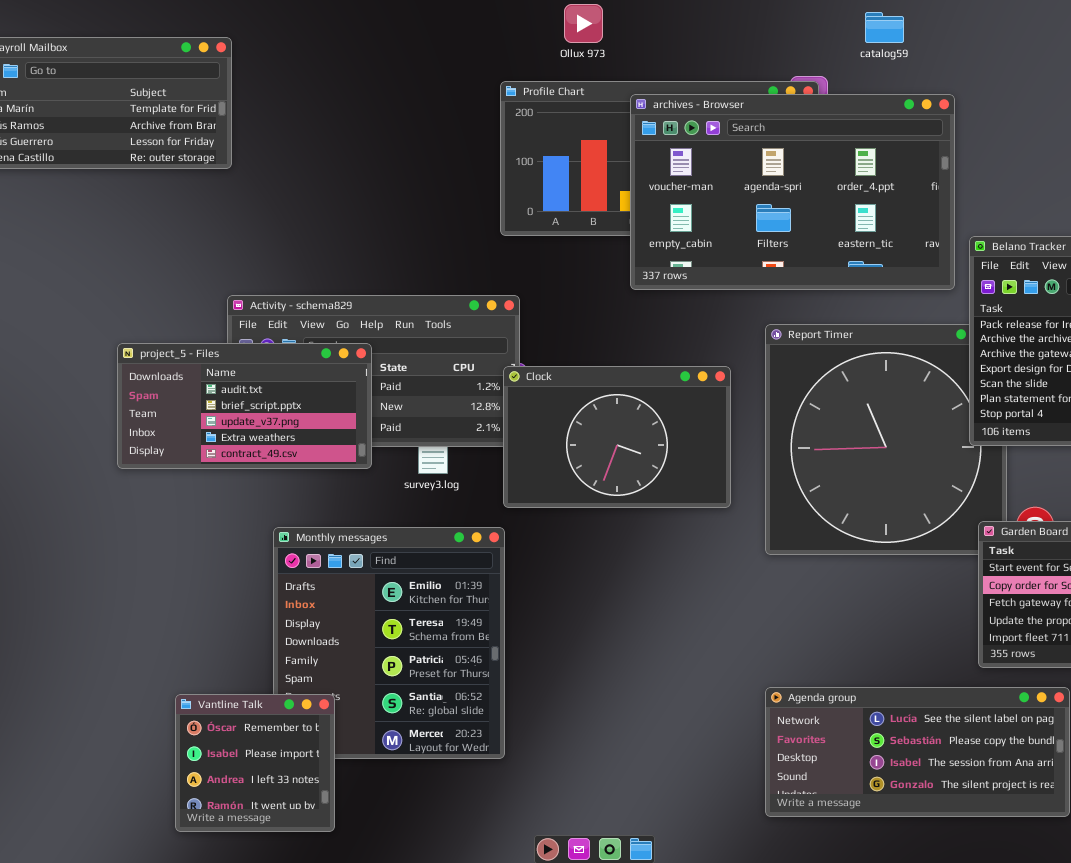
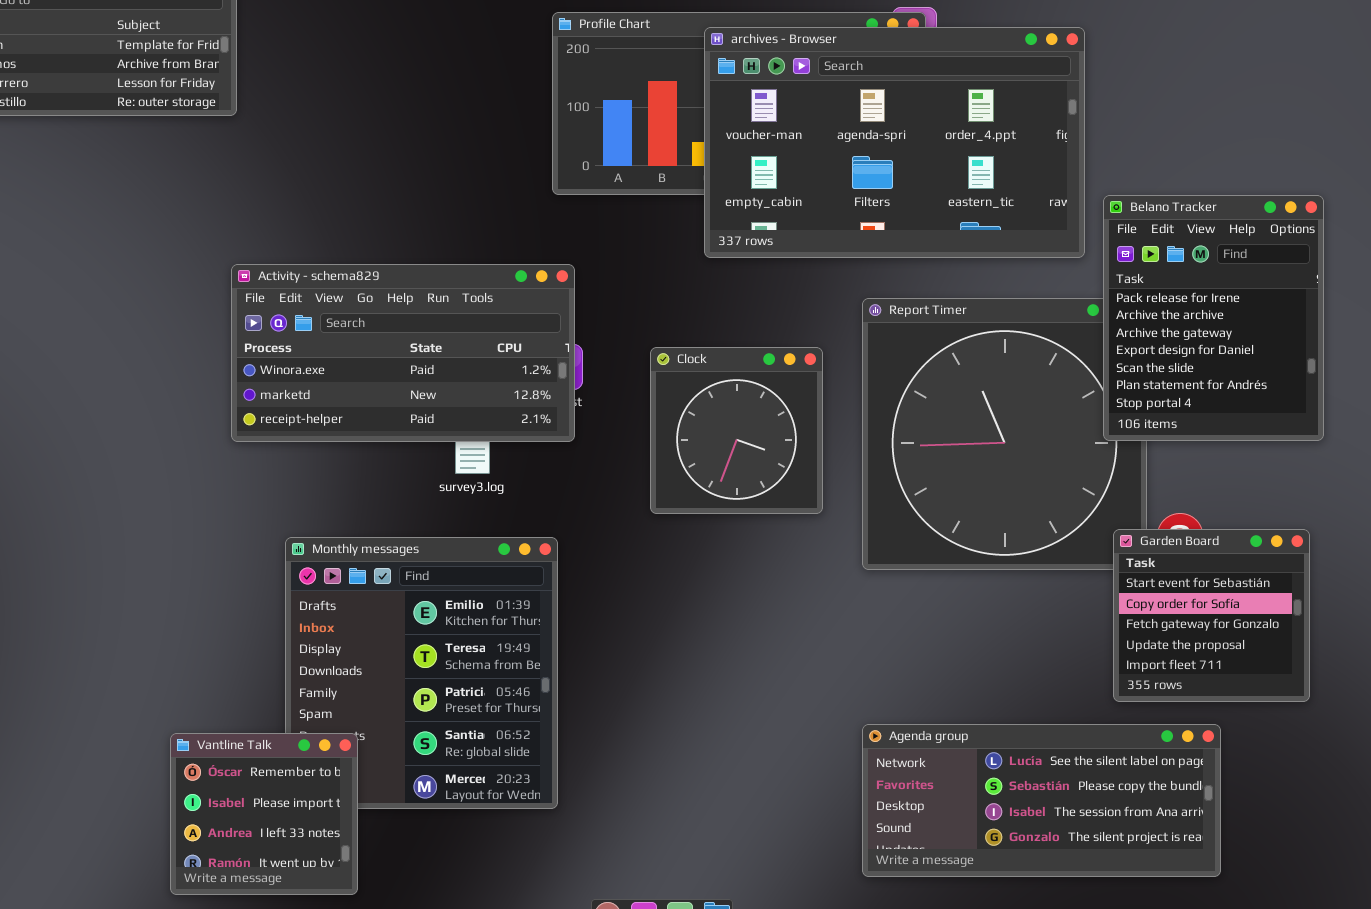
project_5 - Files: [117,343,372,469] -> none, closed
Clock: [503,366,731,508] -> [650,347,823,514], resized

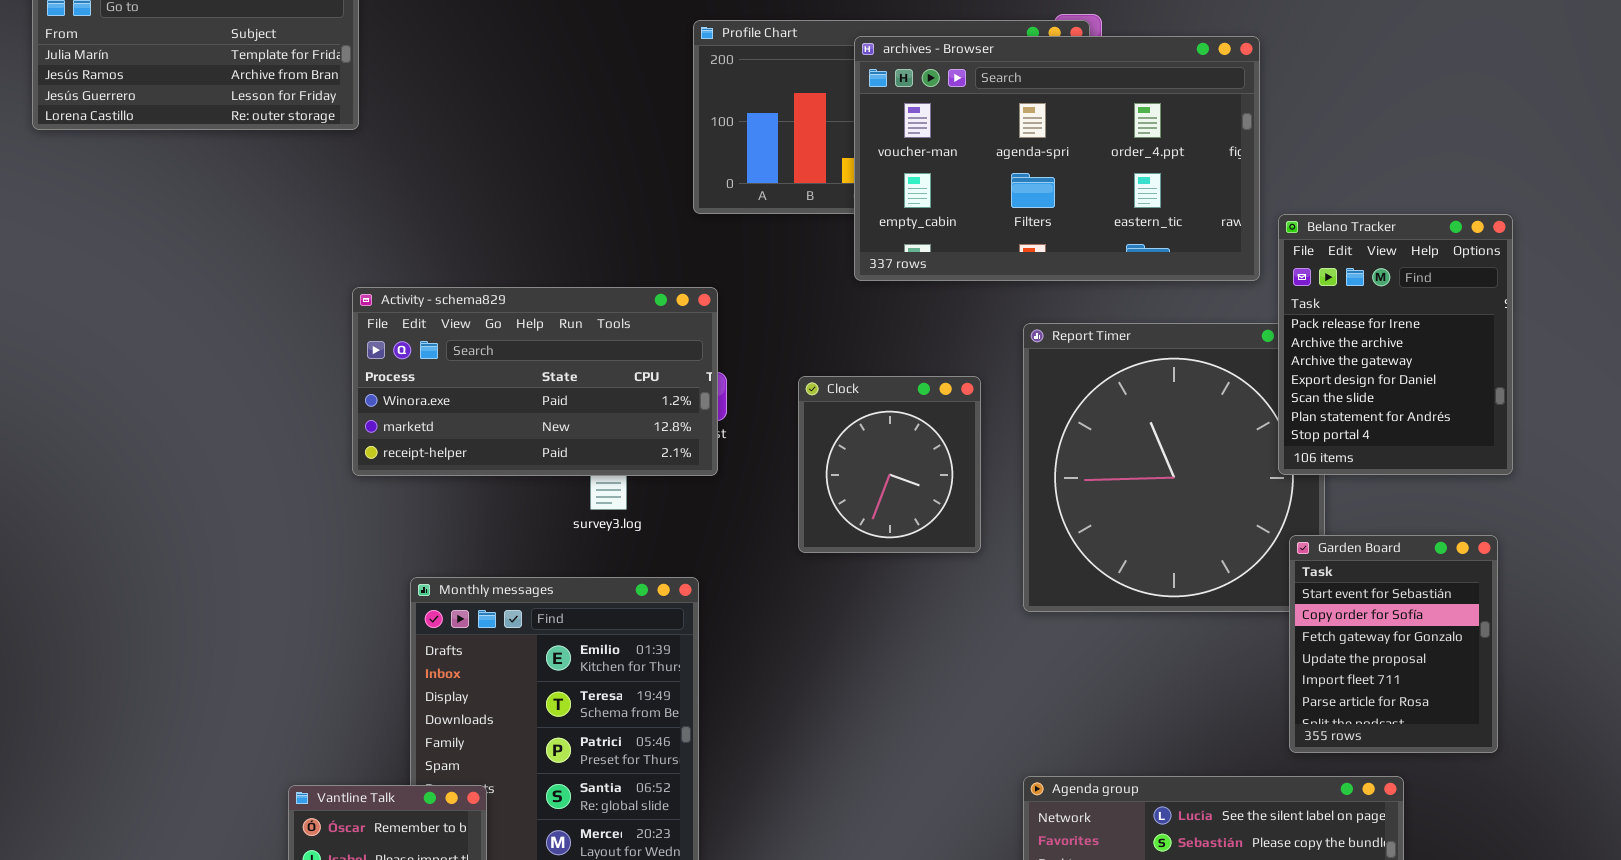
Garden Board: [1113,529,1310,702] -> [1289,535,1498,753], resized

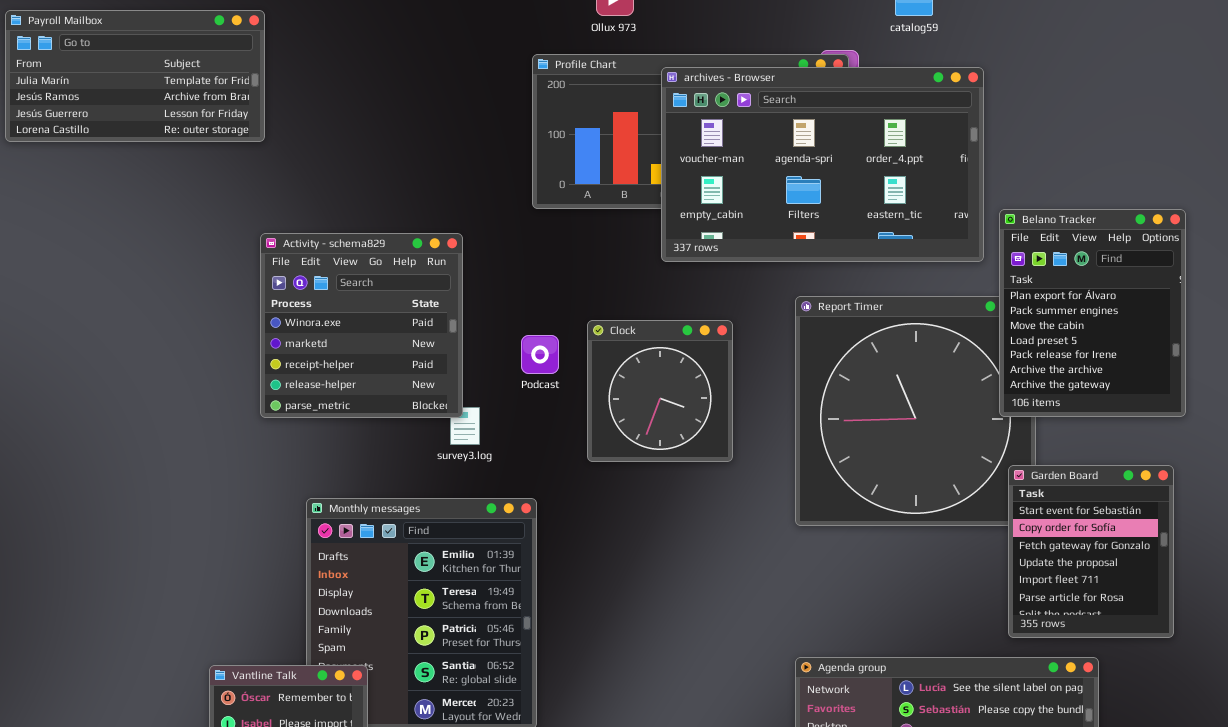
Belano Tracker: [1278,214,1513,475] -> [999,209,1186,417], scrolled up 4 rows
Activity - schema829: [352,287,718,476] -> [260,233,463,418], resized
Clock: [798,376,981,553] -> [587,320,733,462], moved

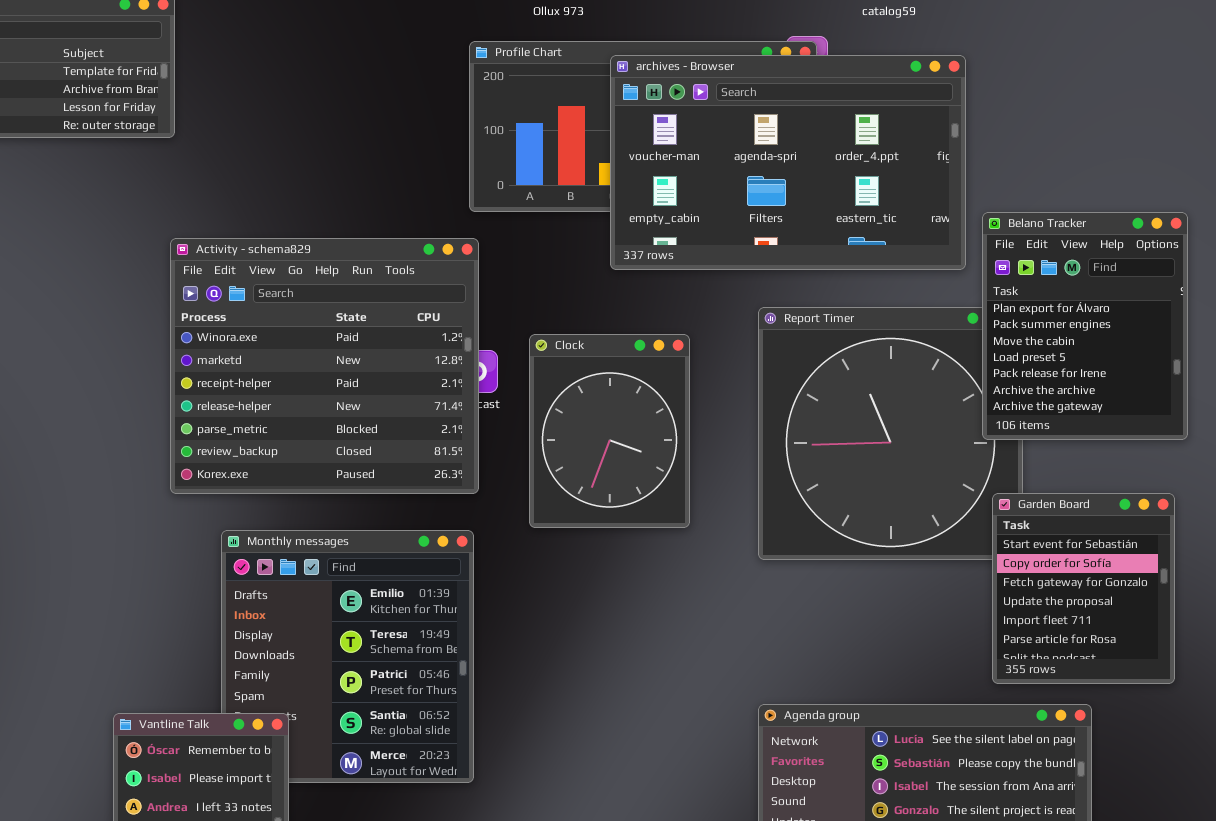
Activity - schema829: [260,233,463,418] -> [170,238,479,494], resized
Clock: [587,320,733,462] -> [529,334,690,528], resized

